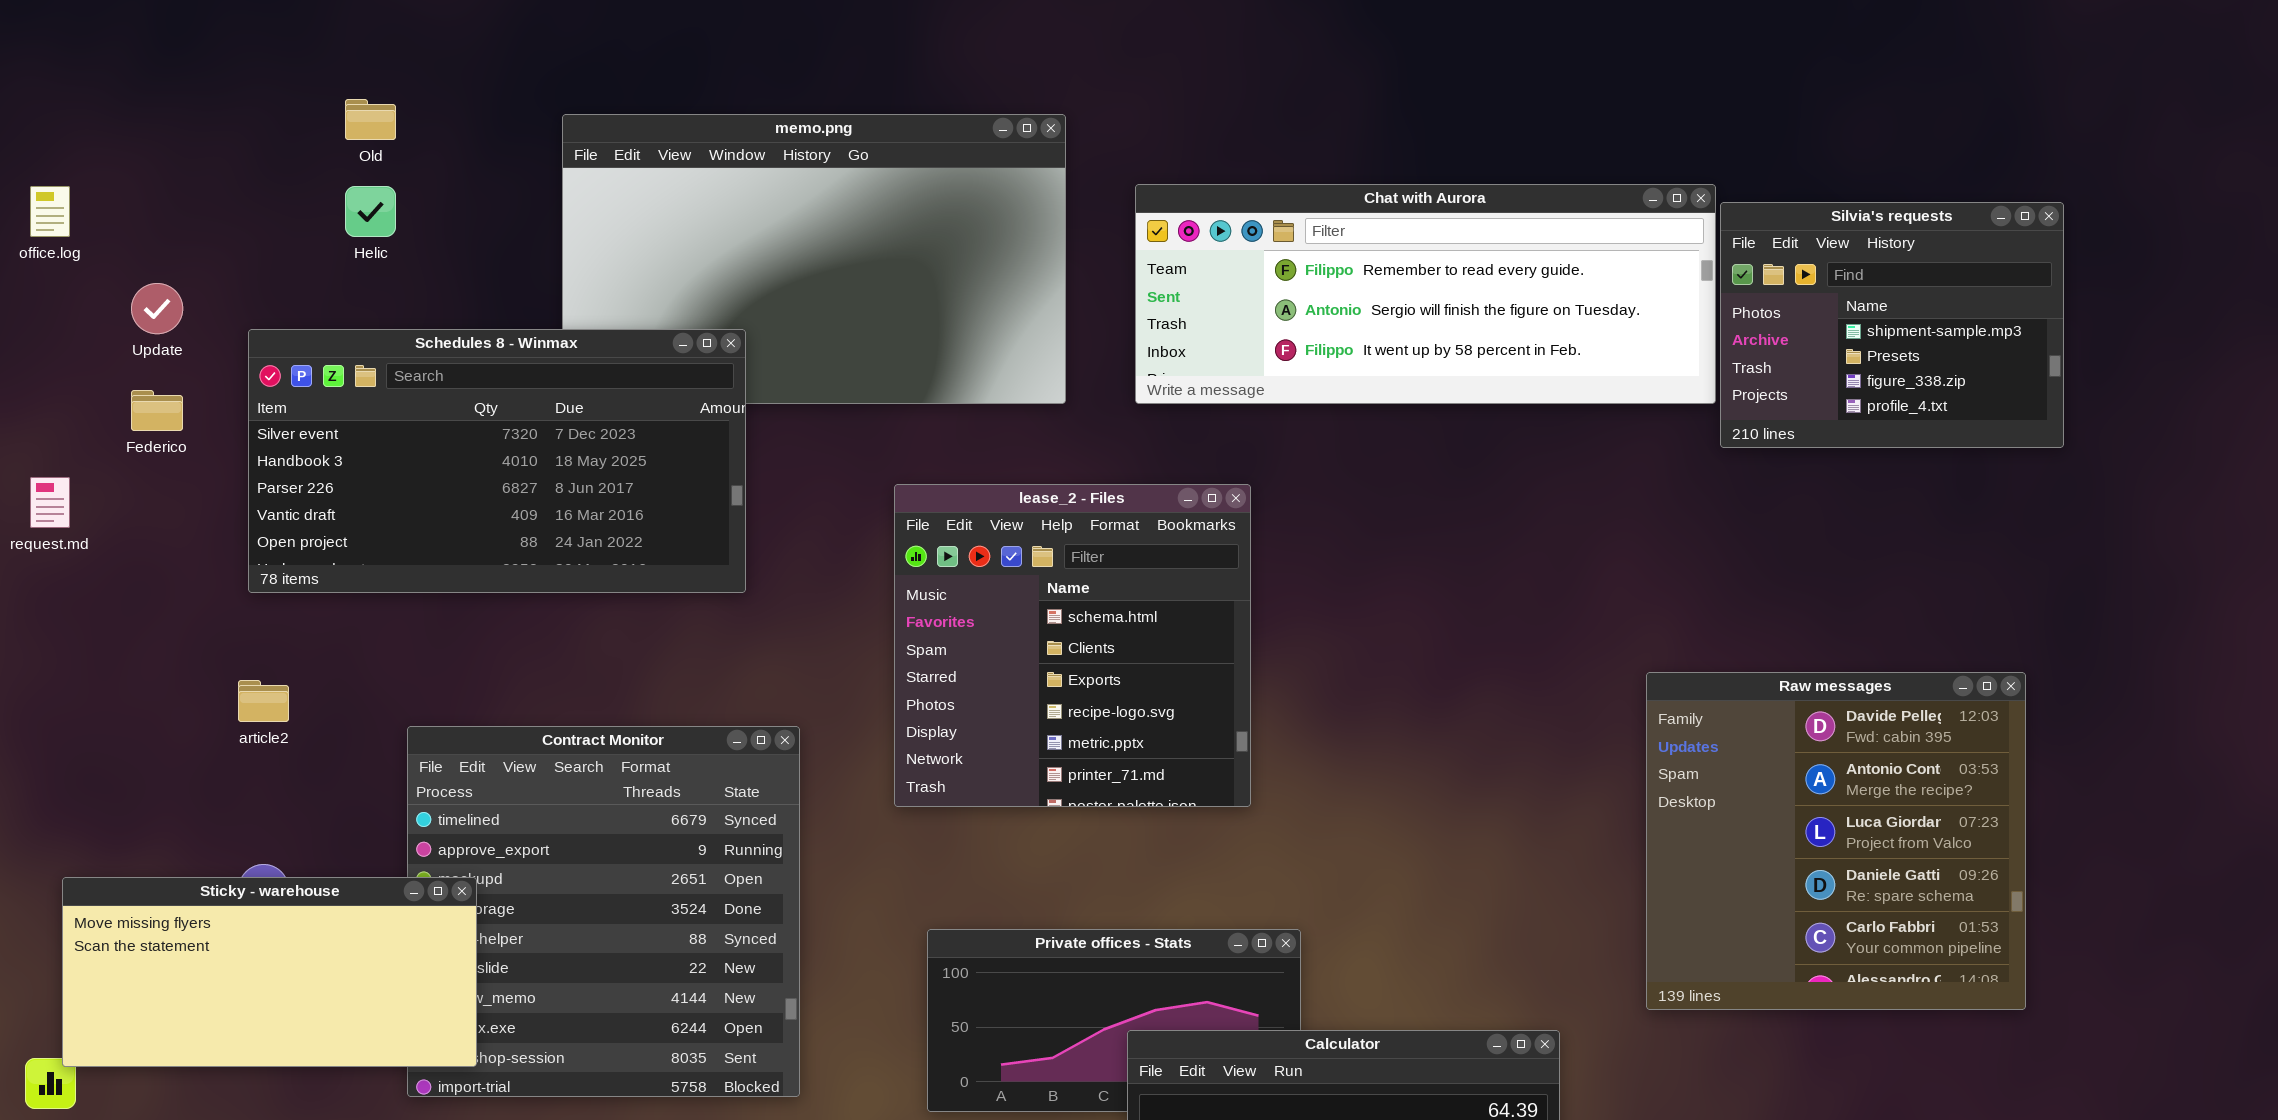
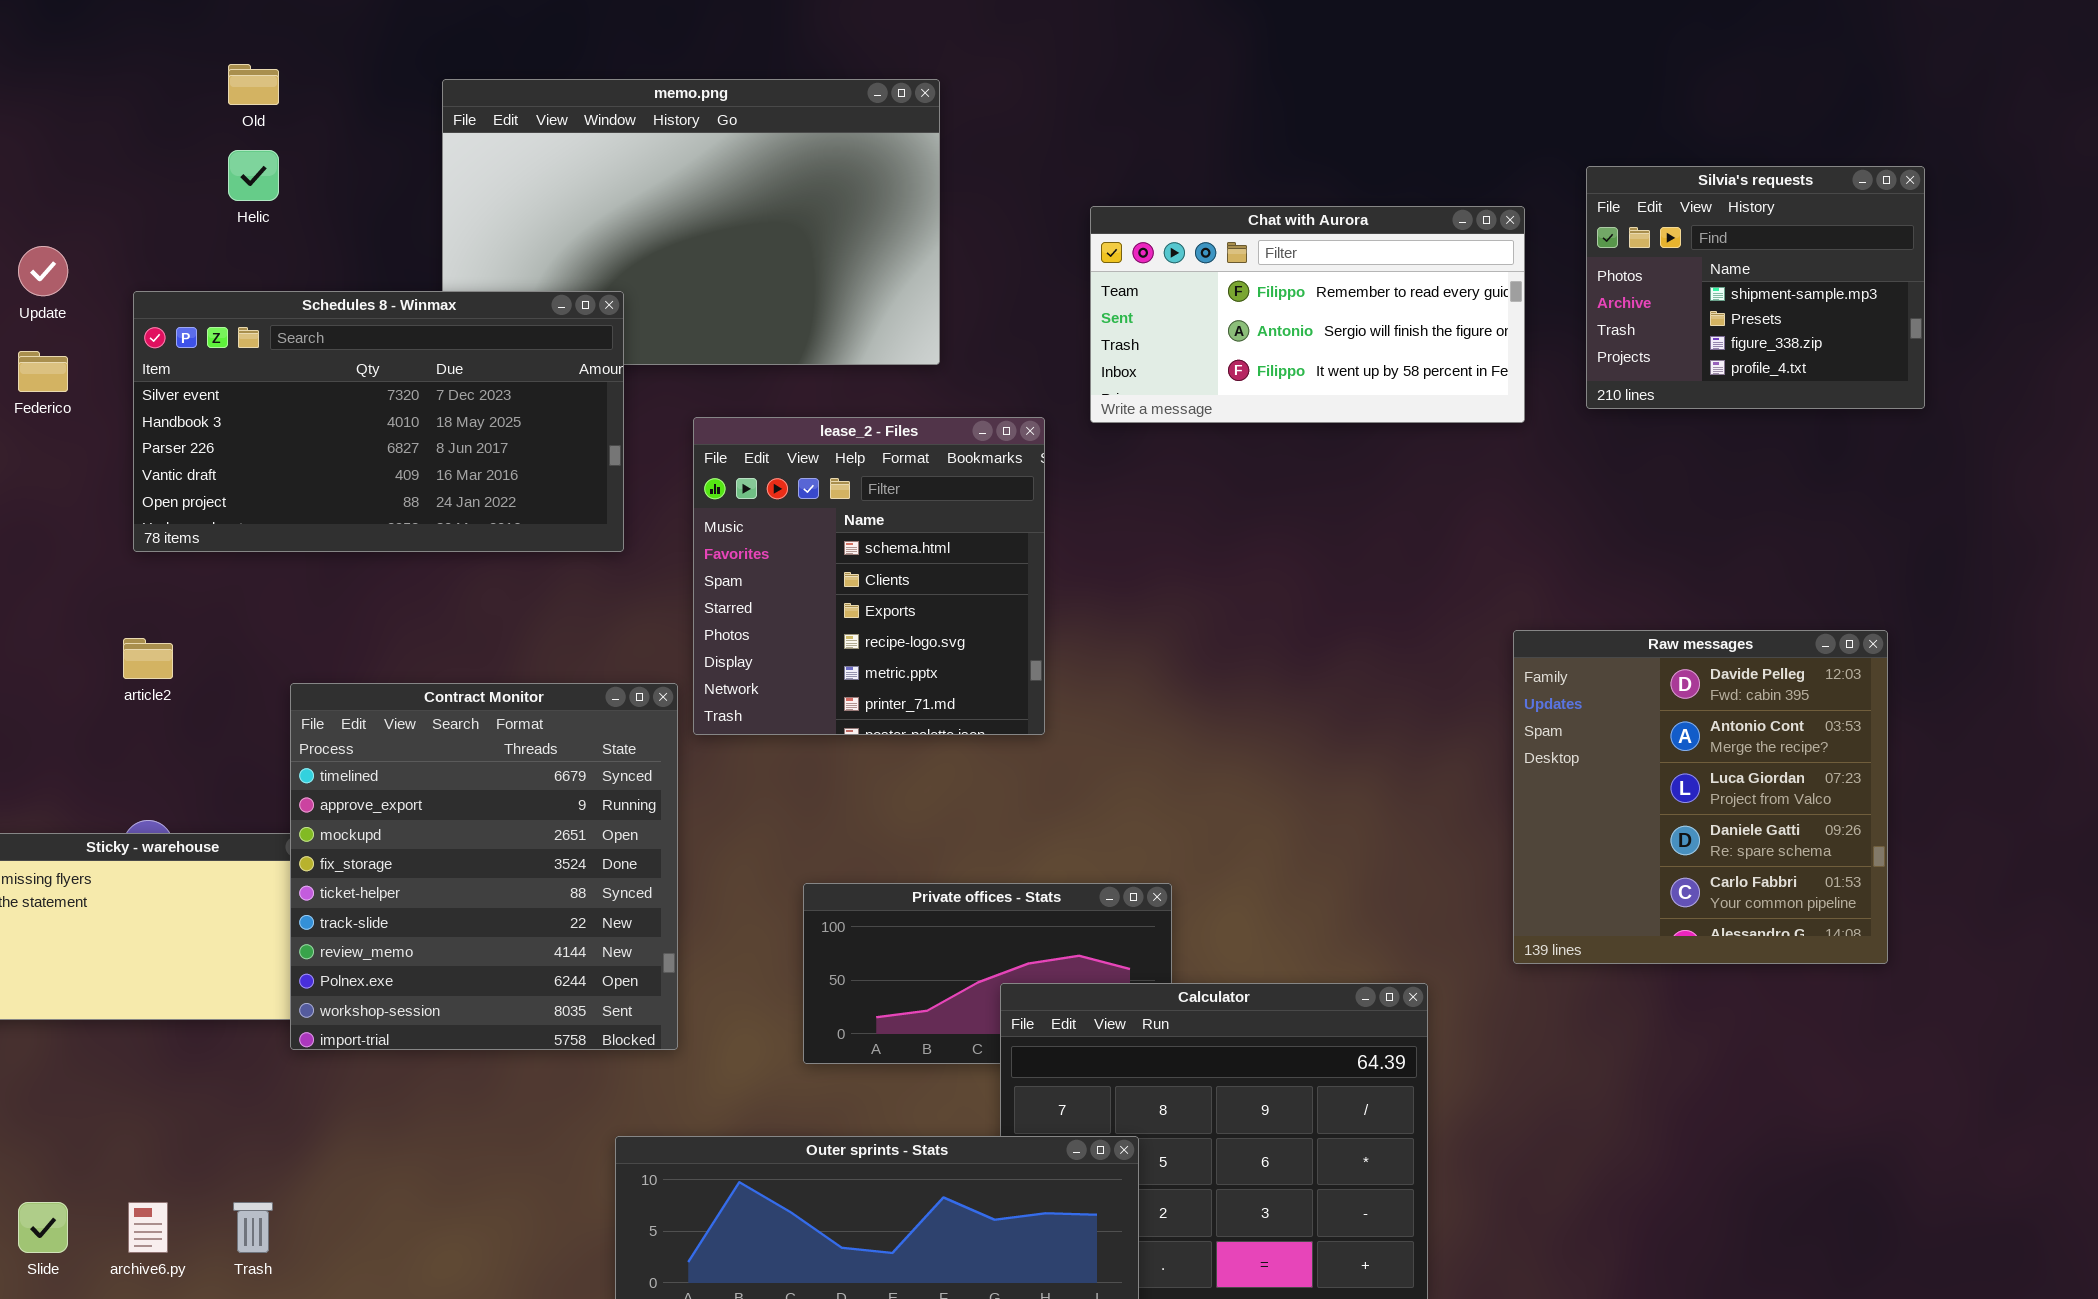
Chat with Aurora: [1135,184,1716,404] -> [1090,206,1525,423], moved, resized
lease_2 - Files: [894,484,1251,807] -> [693,417,1045,735], moved
Contract Monitor: [407,726,800,1097] -> [290,683,678,1050], raised

